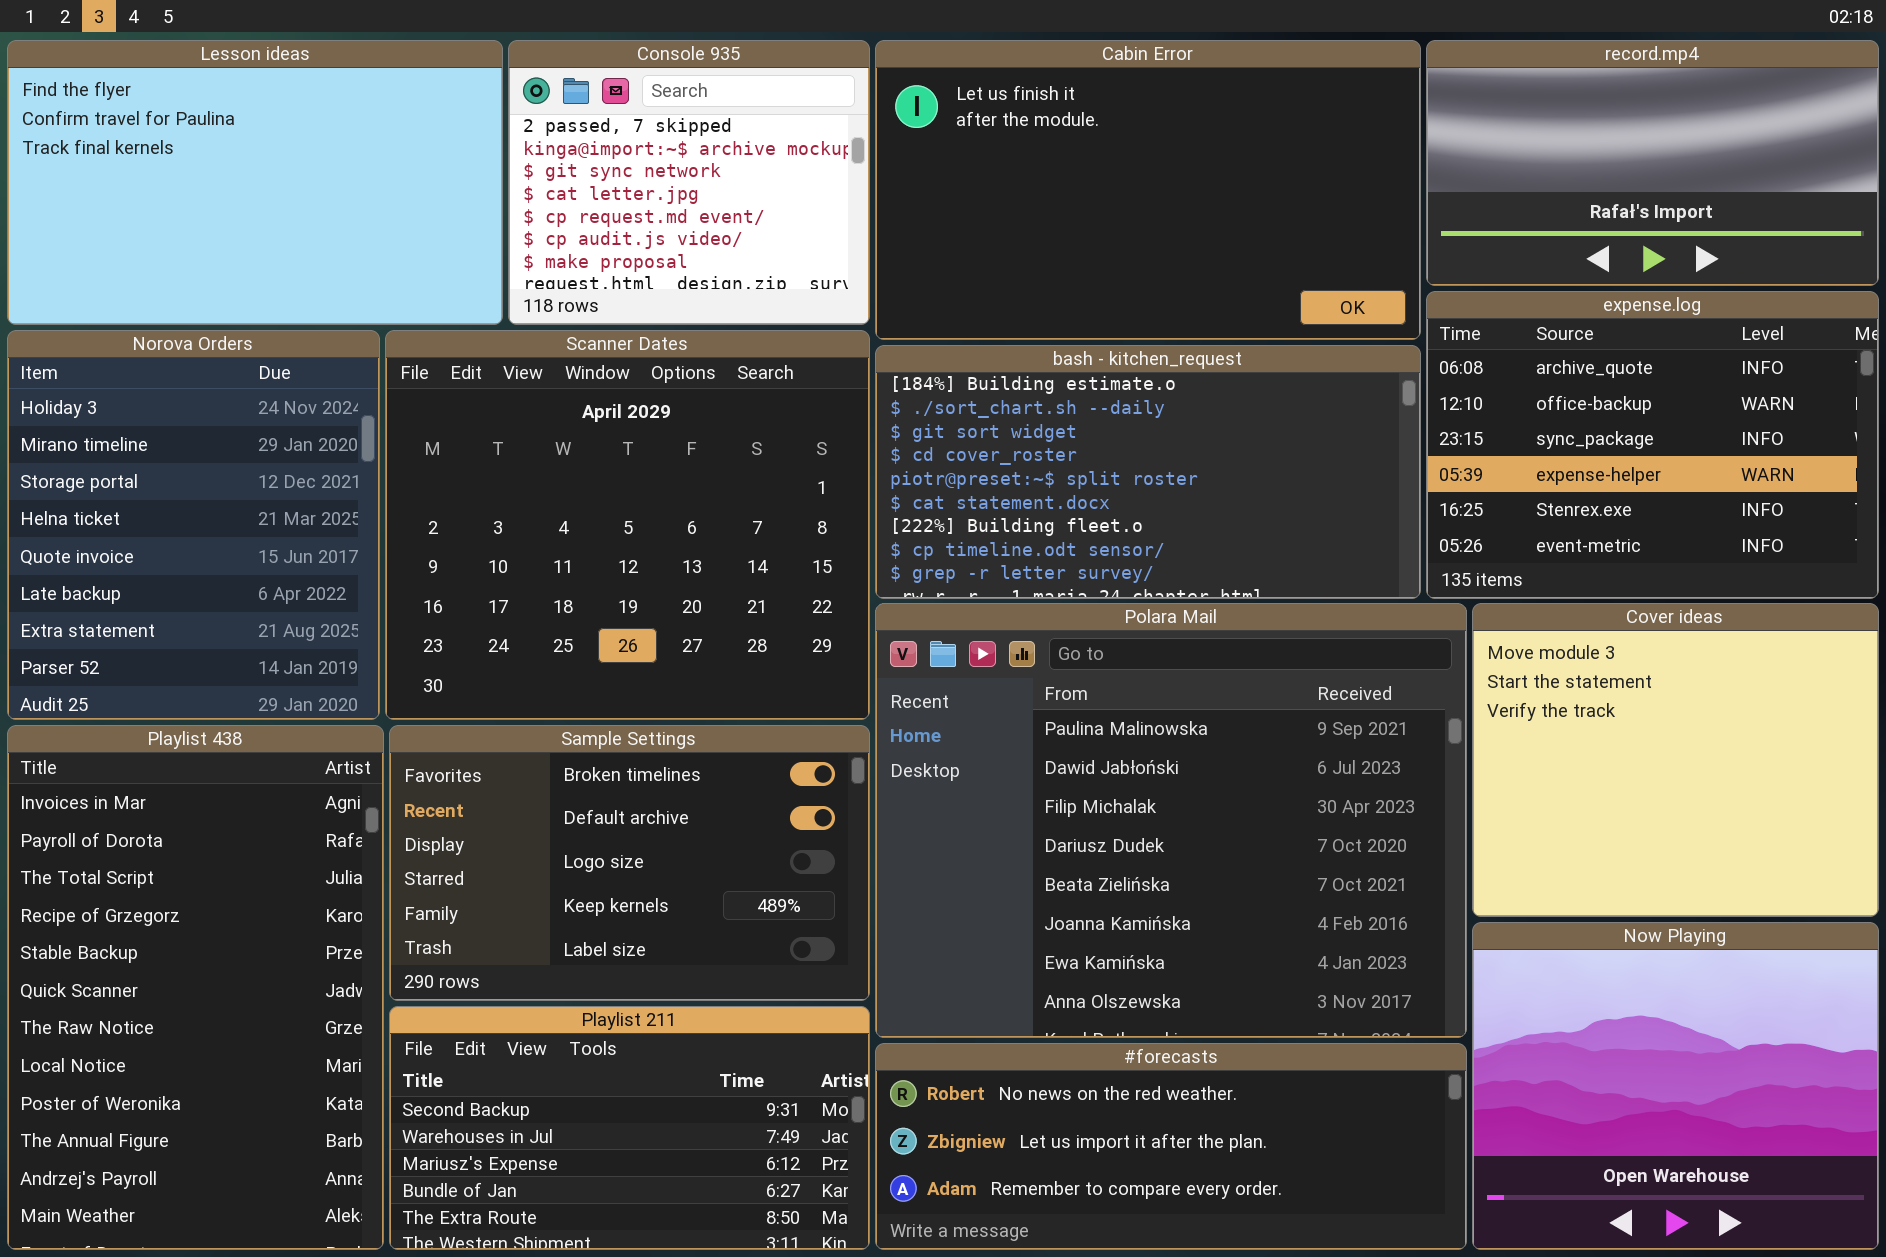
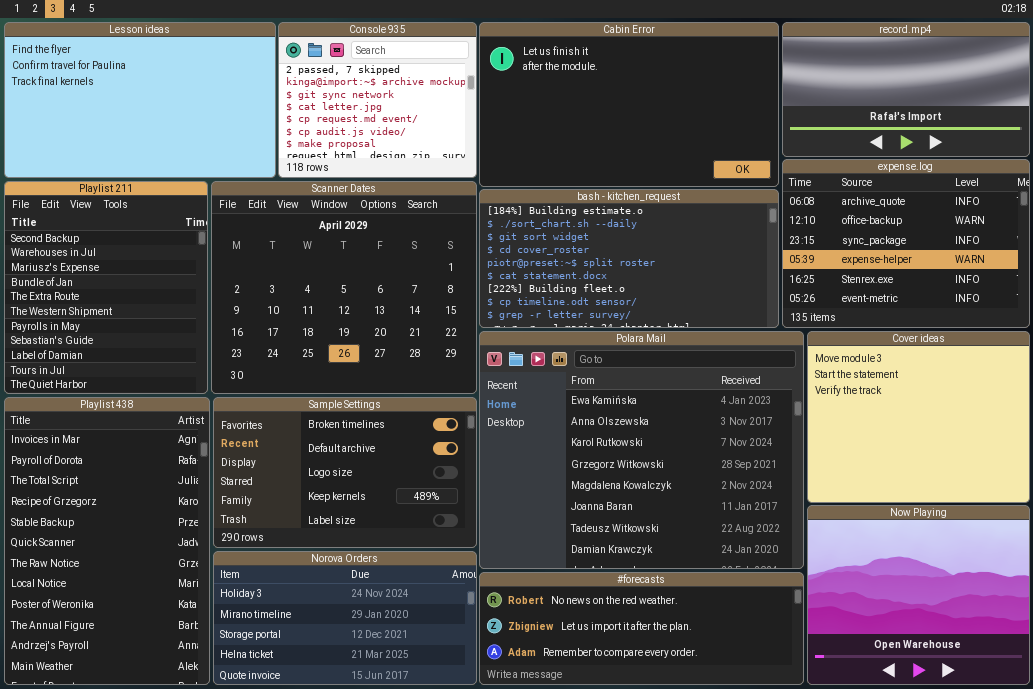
Norova Orders: [7,330,380,720] -> [213,551,477,685], moved, resized
Polara Mail: [875,603,1467,1038] -> [479,331,804,569], scrolled down 6 rows
Playlist 211: [389,1006,870,1250] -> [4,181,208,394], moved, resized

